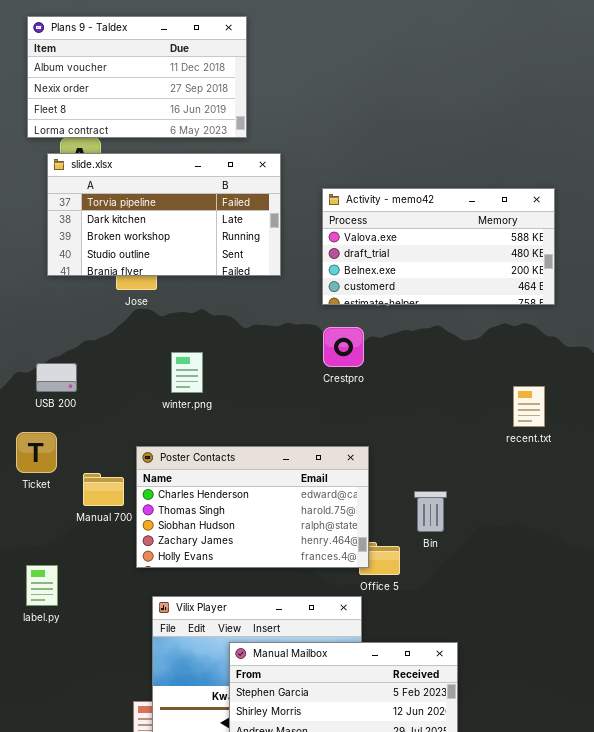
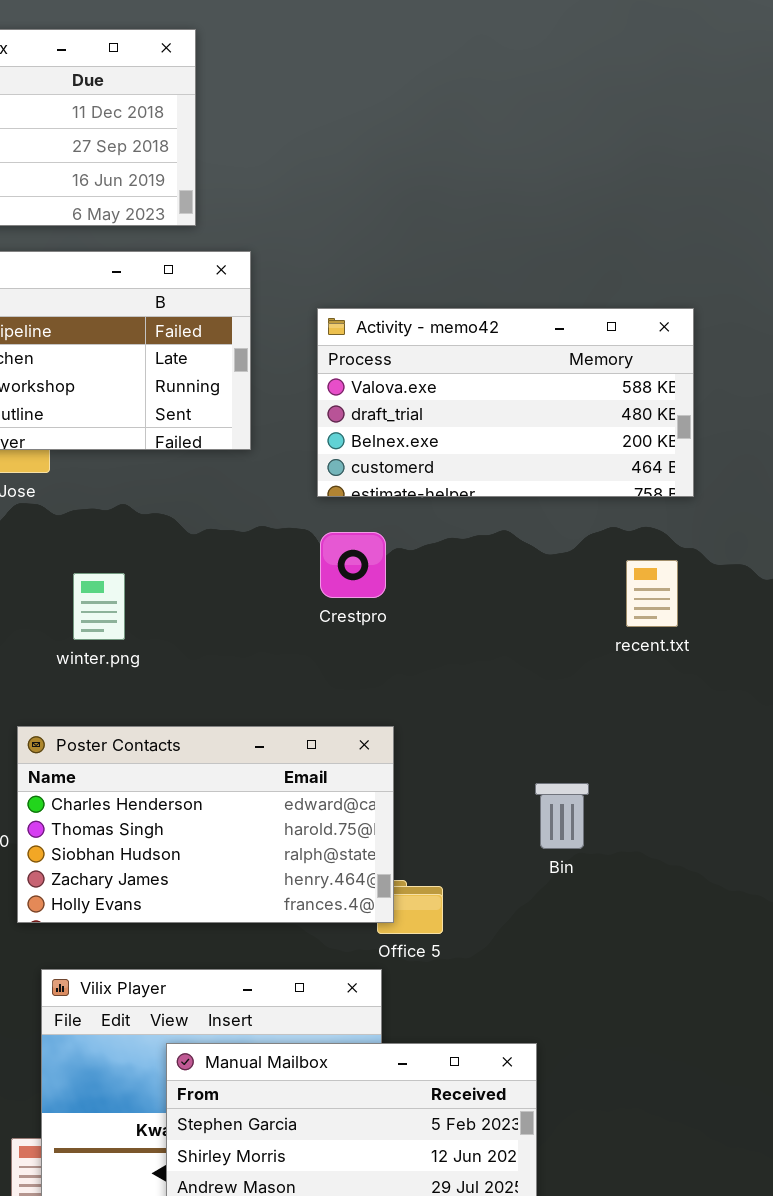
recent.txt: [513,386,545,427] -> [626,560,678,627], moved
Bin: [414,491,447,532] -> [535,783,589,849], moved

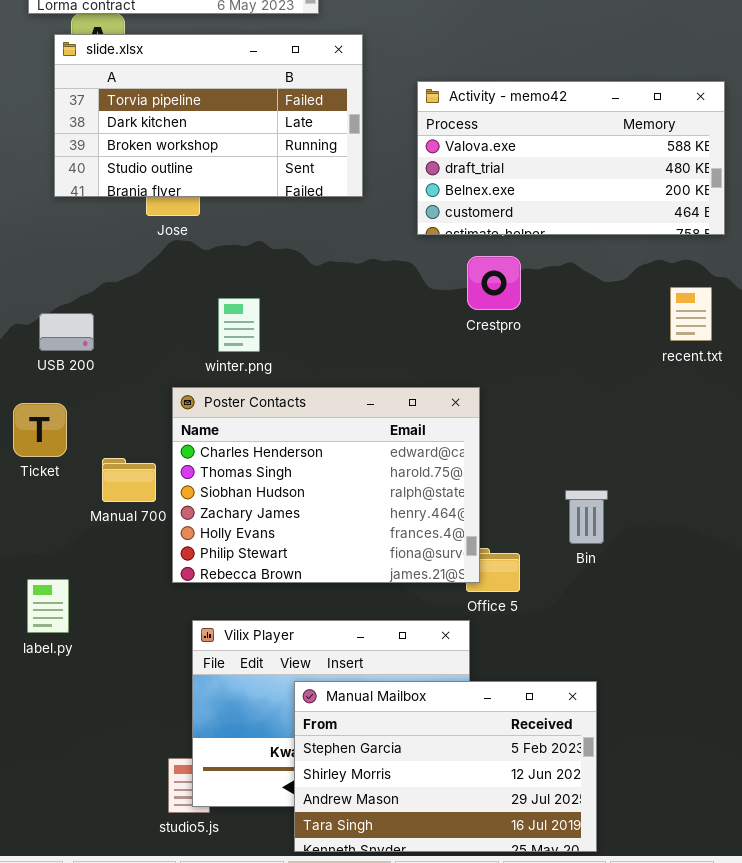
Crestpro: [320,532,386,598] -> [467,256,521,310], moved
Poster Contacts: [17,726,394,923] -> [172,387,480,583], resized
Bin: [535,783,589,849] -> [565,490,608,544], moved

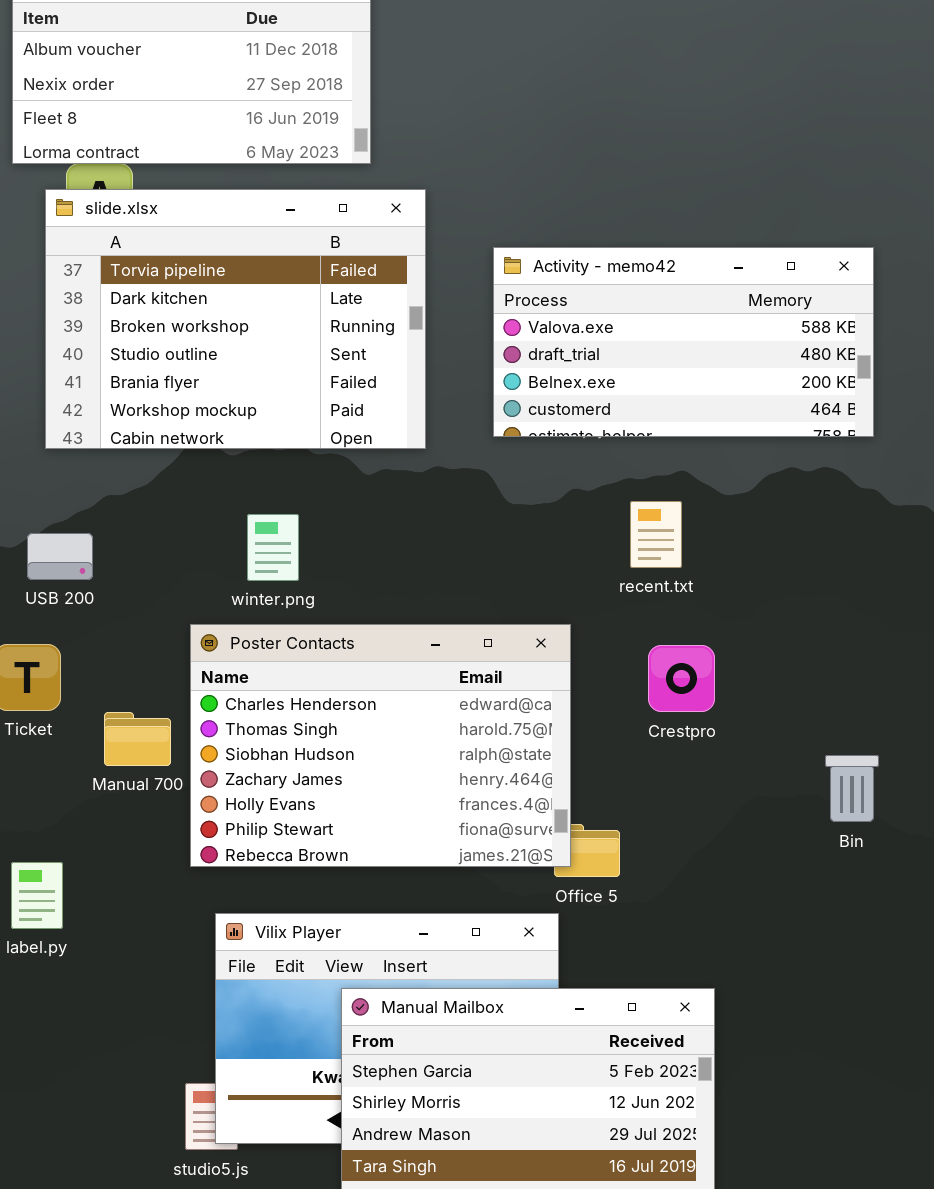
slide.xlsx: [54,34,363,197] -> [45,189,426,449], resized
Crestpro: [467,256,521,310] -> [648,645,715,712], moved
recent.txt: [670,287,712,341] -> [630,501,682,568], moved
Bin: [565,490,608,544] -> [825,755,879,822], moved

